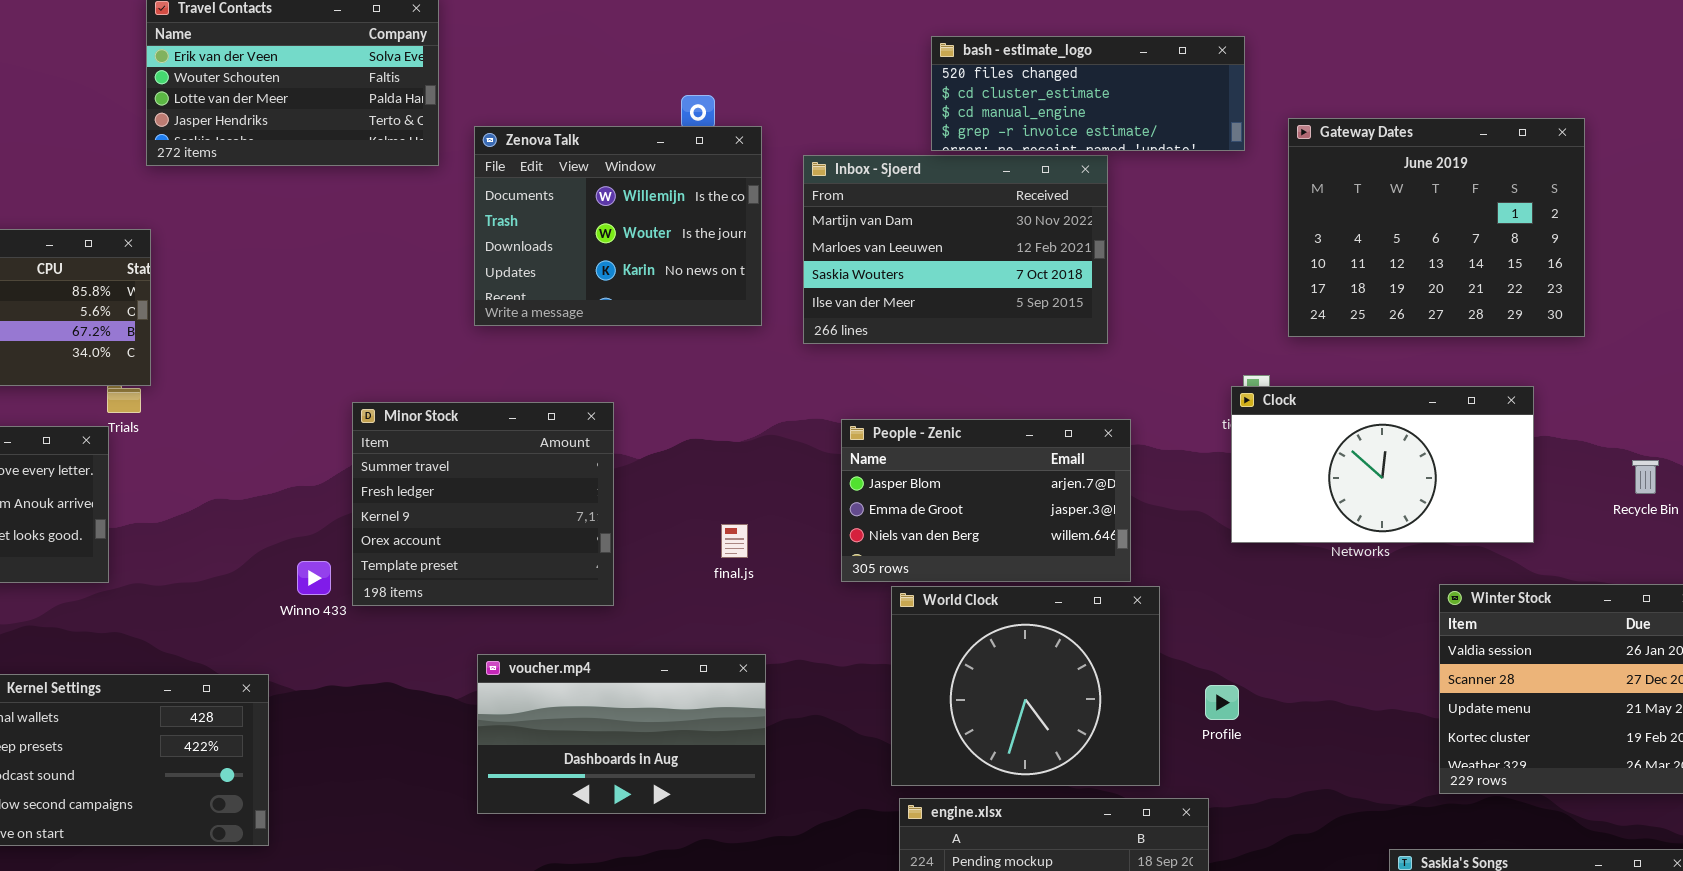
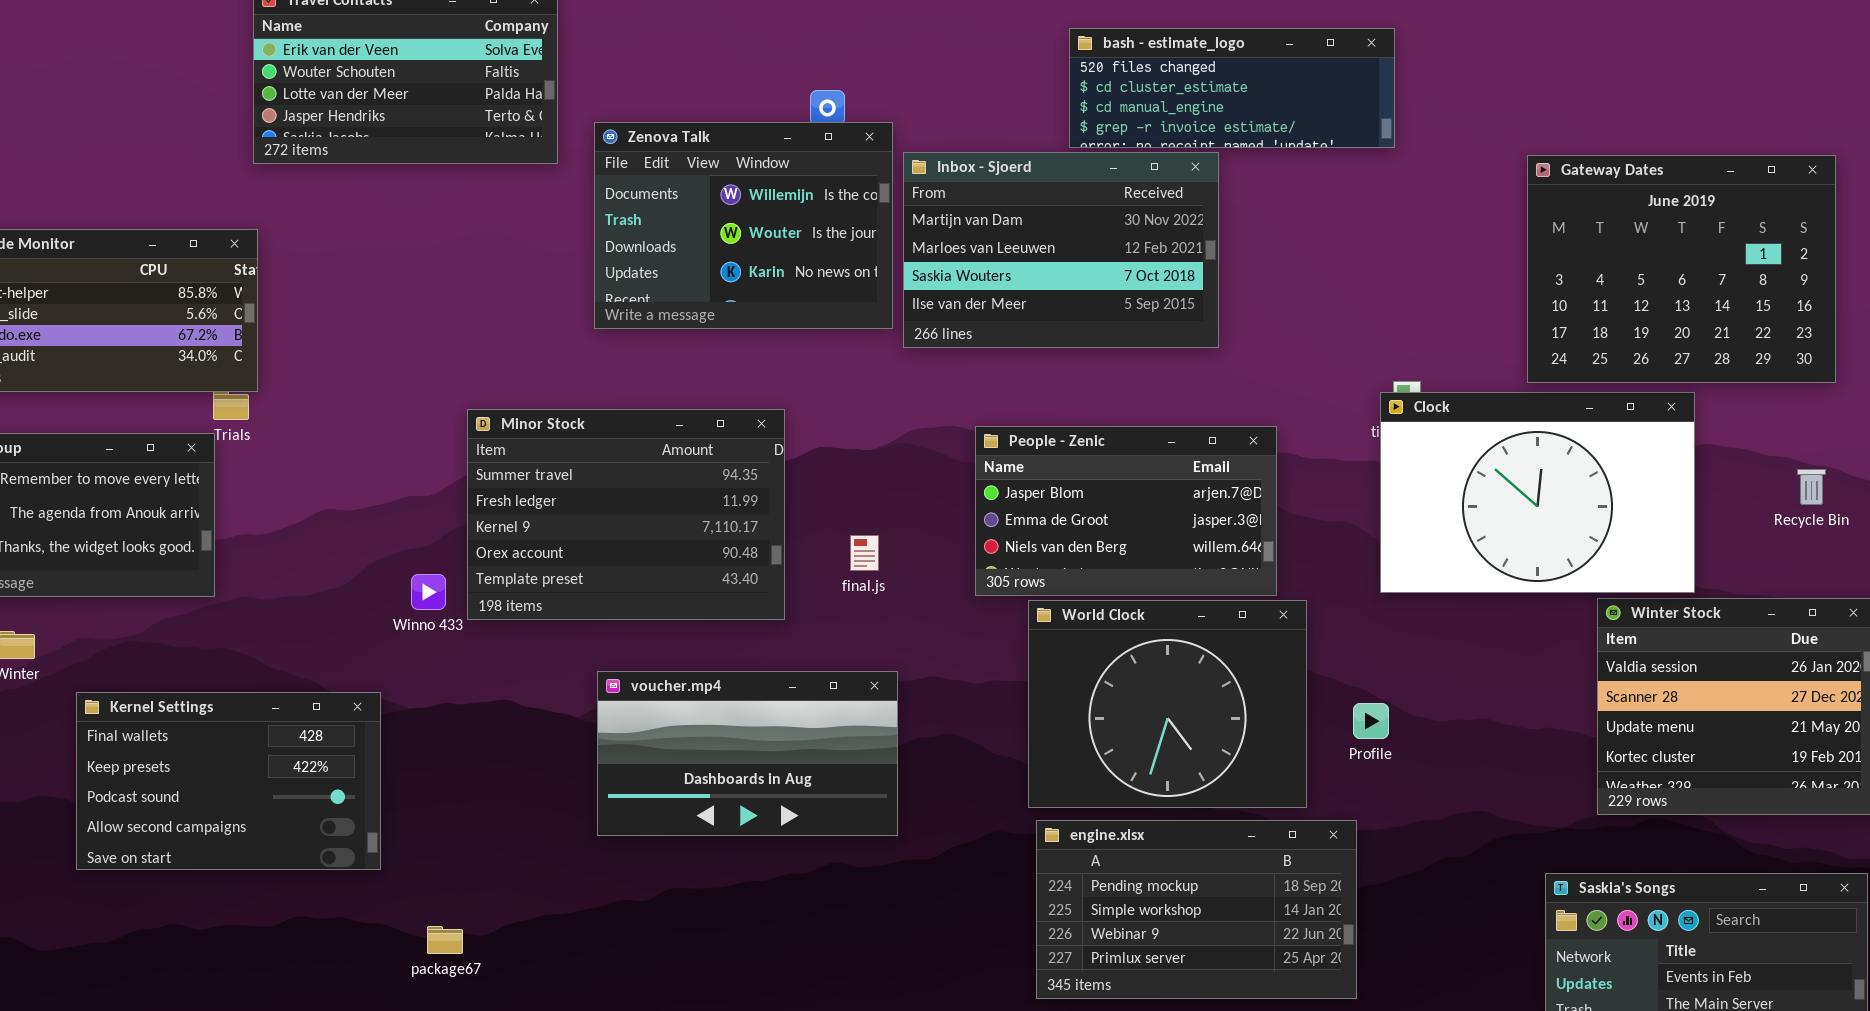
Gateway Dates: [1288,118,1585,337] -> [1527,155,1836,383], moved
Inbox - Sjoerd: [803,155,1108,344] -> [903,152,1219,348], moved
Clock: [1231,386,1534,543] -> [1380,392,1695,593], resized
Minor Stock: [352,402,614,606] -> [467,409,785,620], resized

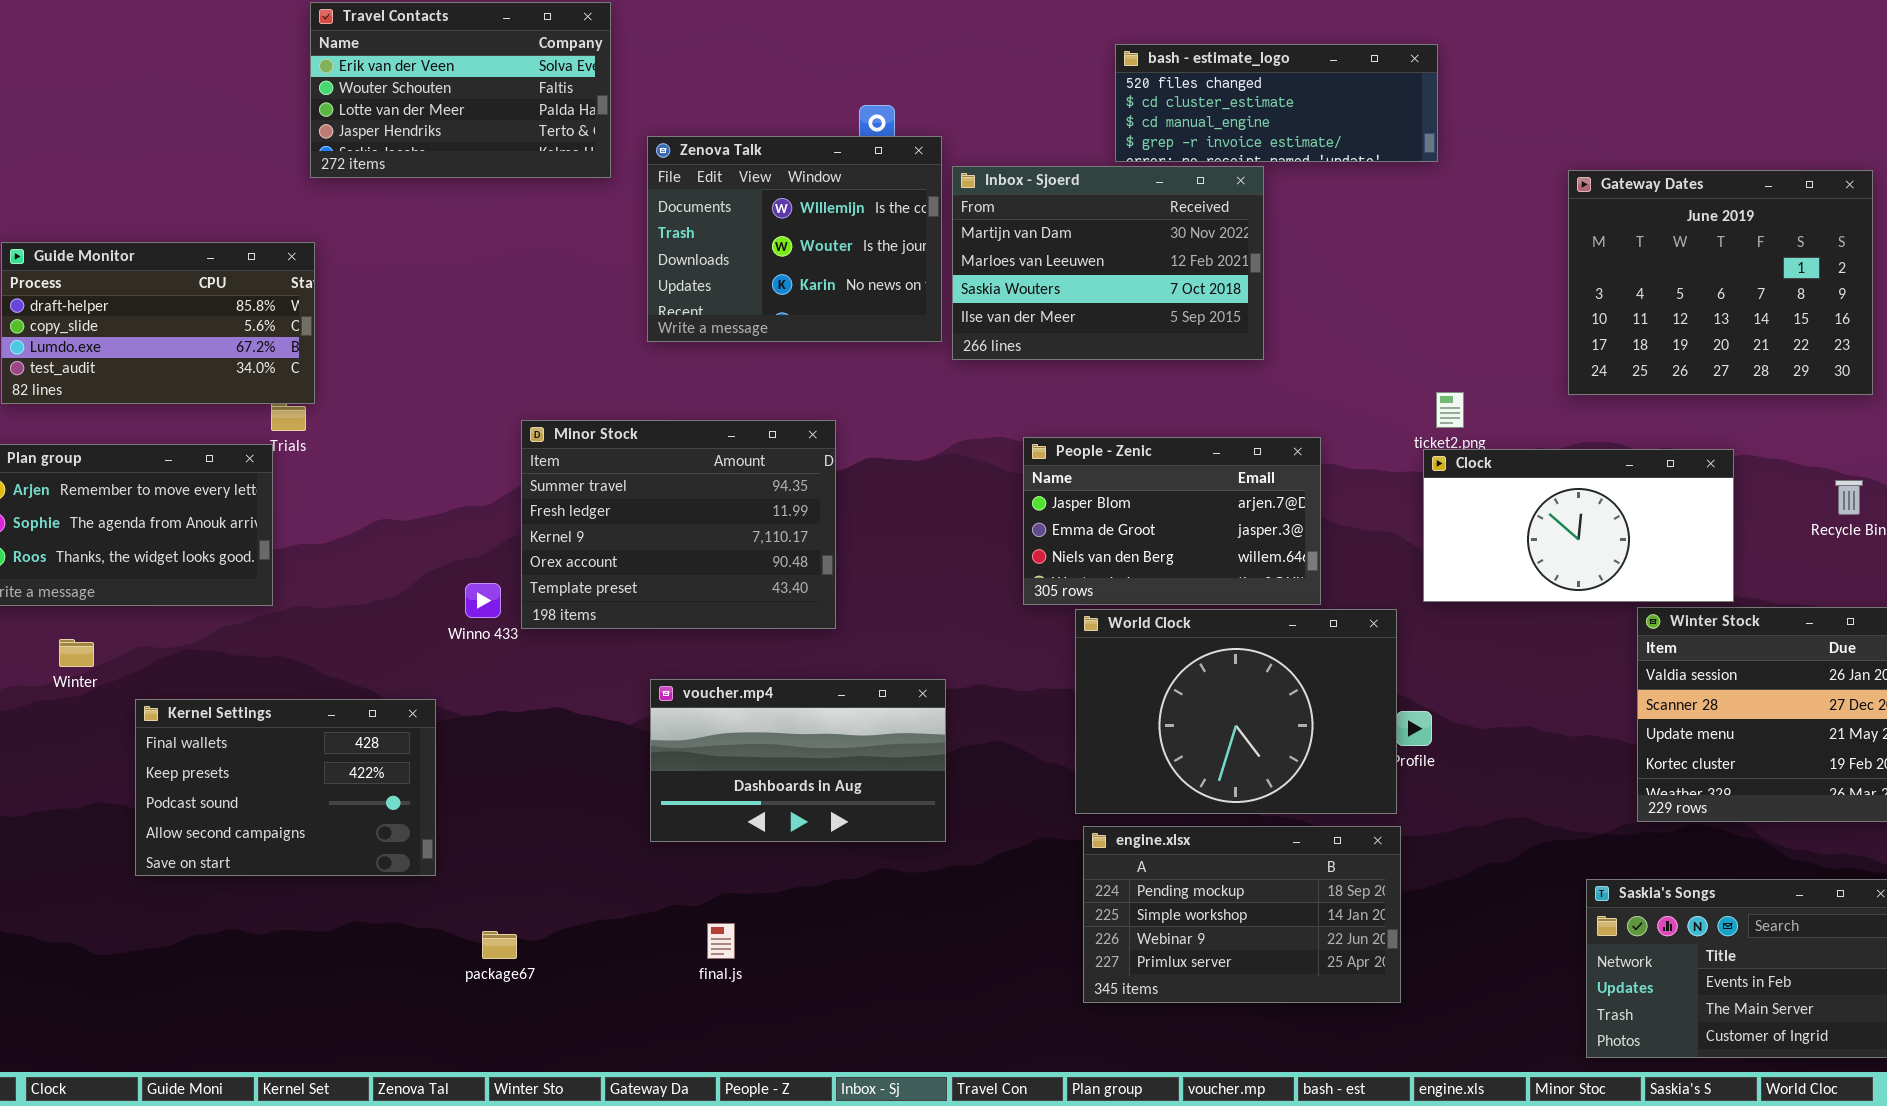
Clock: [1380,392,1695,593] -> [1423,449,1734,602], resized
final.js: [850,535,879,571] -> [707,923,735,959], moved
World Clock: [1028,600,1307,808] -> [1075,609,1397,814], resized

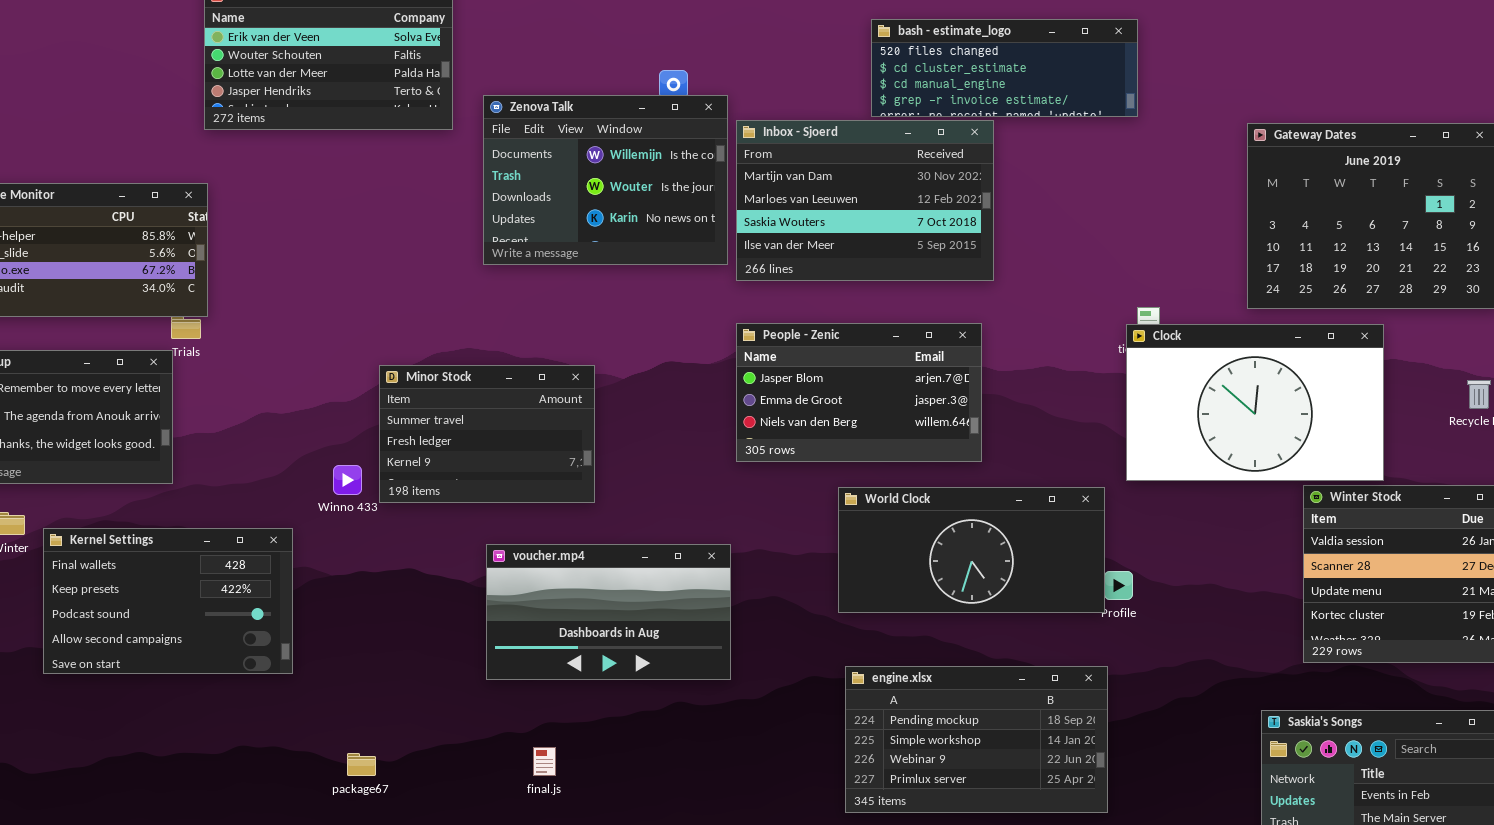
Minor Stock: [521,420,836,629] -> [379,365,595,503], resized
People - Zenic: [1023,437,1321,605] -> [736,323,982,462], moved
Clock: [1423,449,1734,602] -> [1126,324,1384,481], resized
World Clock: [1075,609,1397,814] -> [838,487,1105,613], resized
Kernel Settings: [135,699,436,876] -> [43,528,293,674], moved

